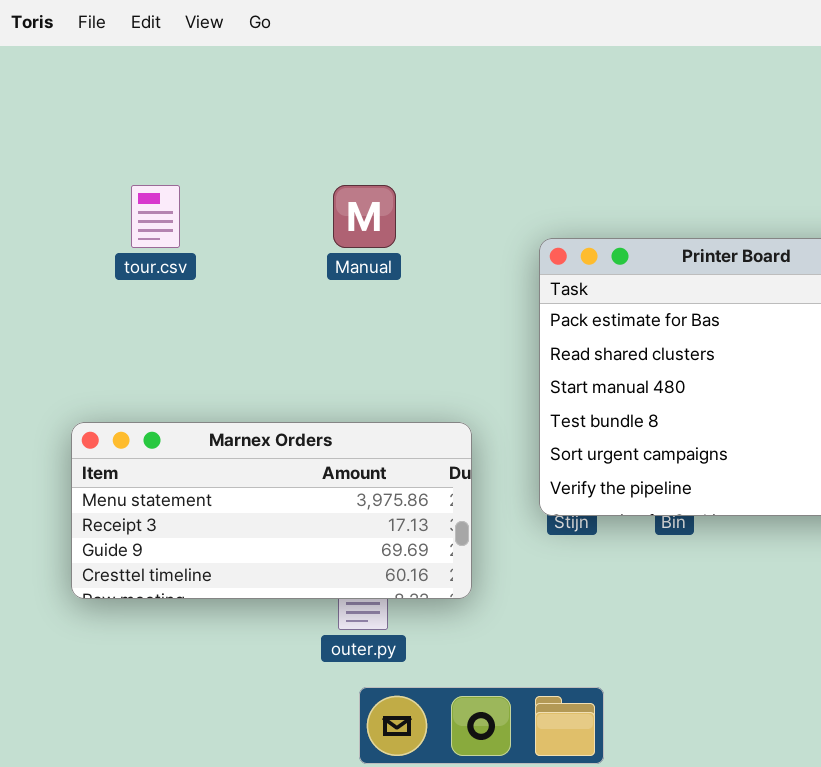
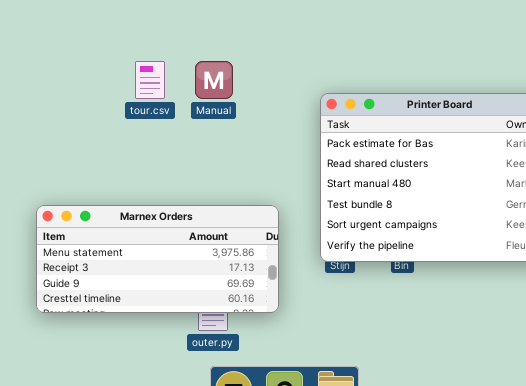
tour.csv: [131,185,180,248] -> [135,61,165,99], moved

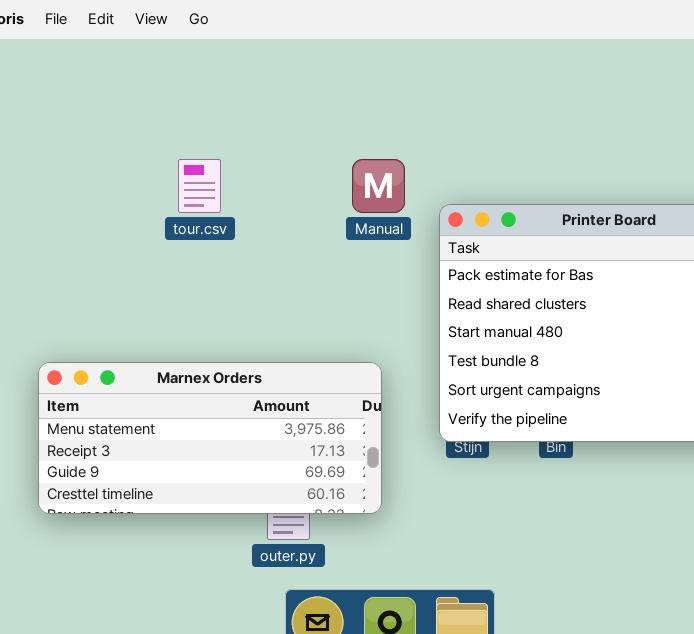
Manual: [195,61,233,99] -> [352,159,405,213], moved

